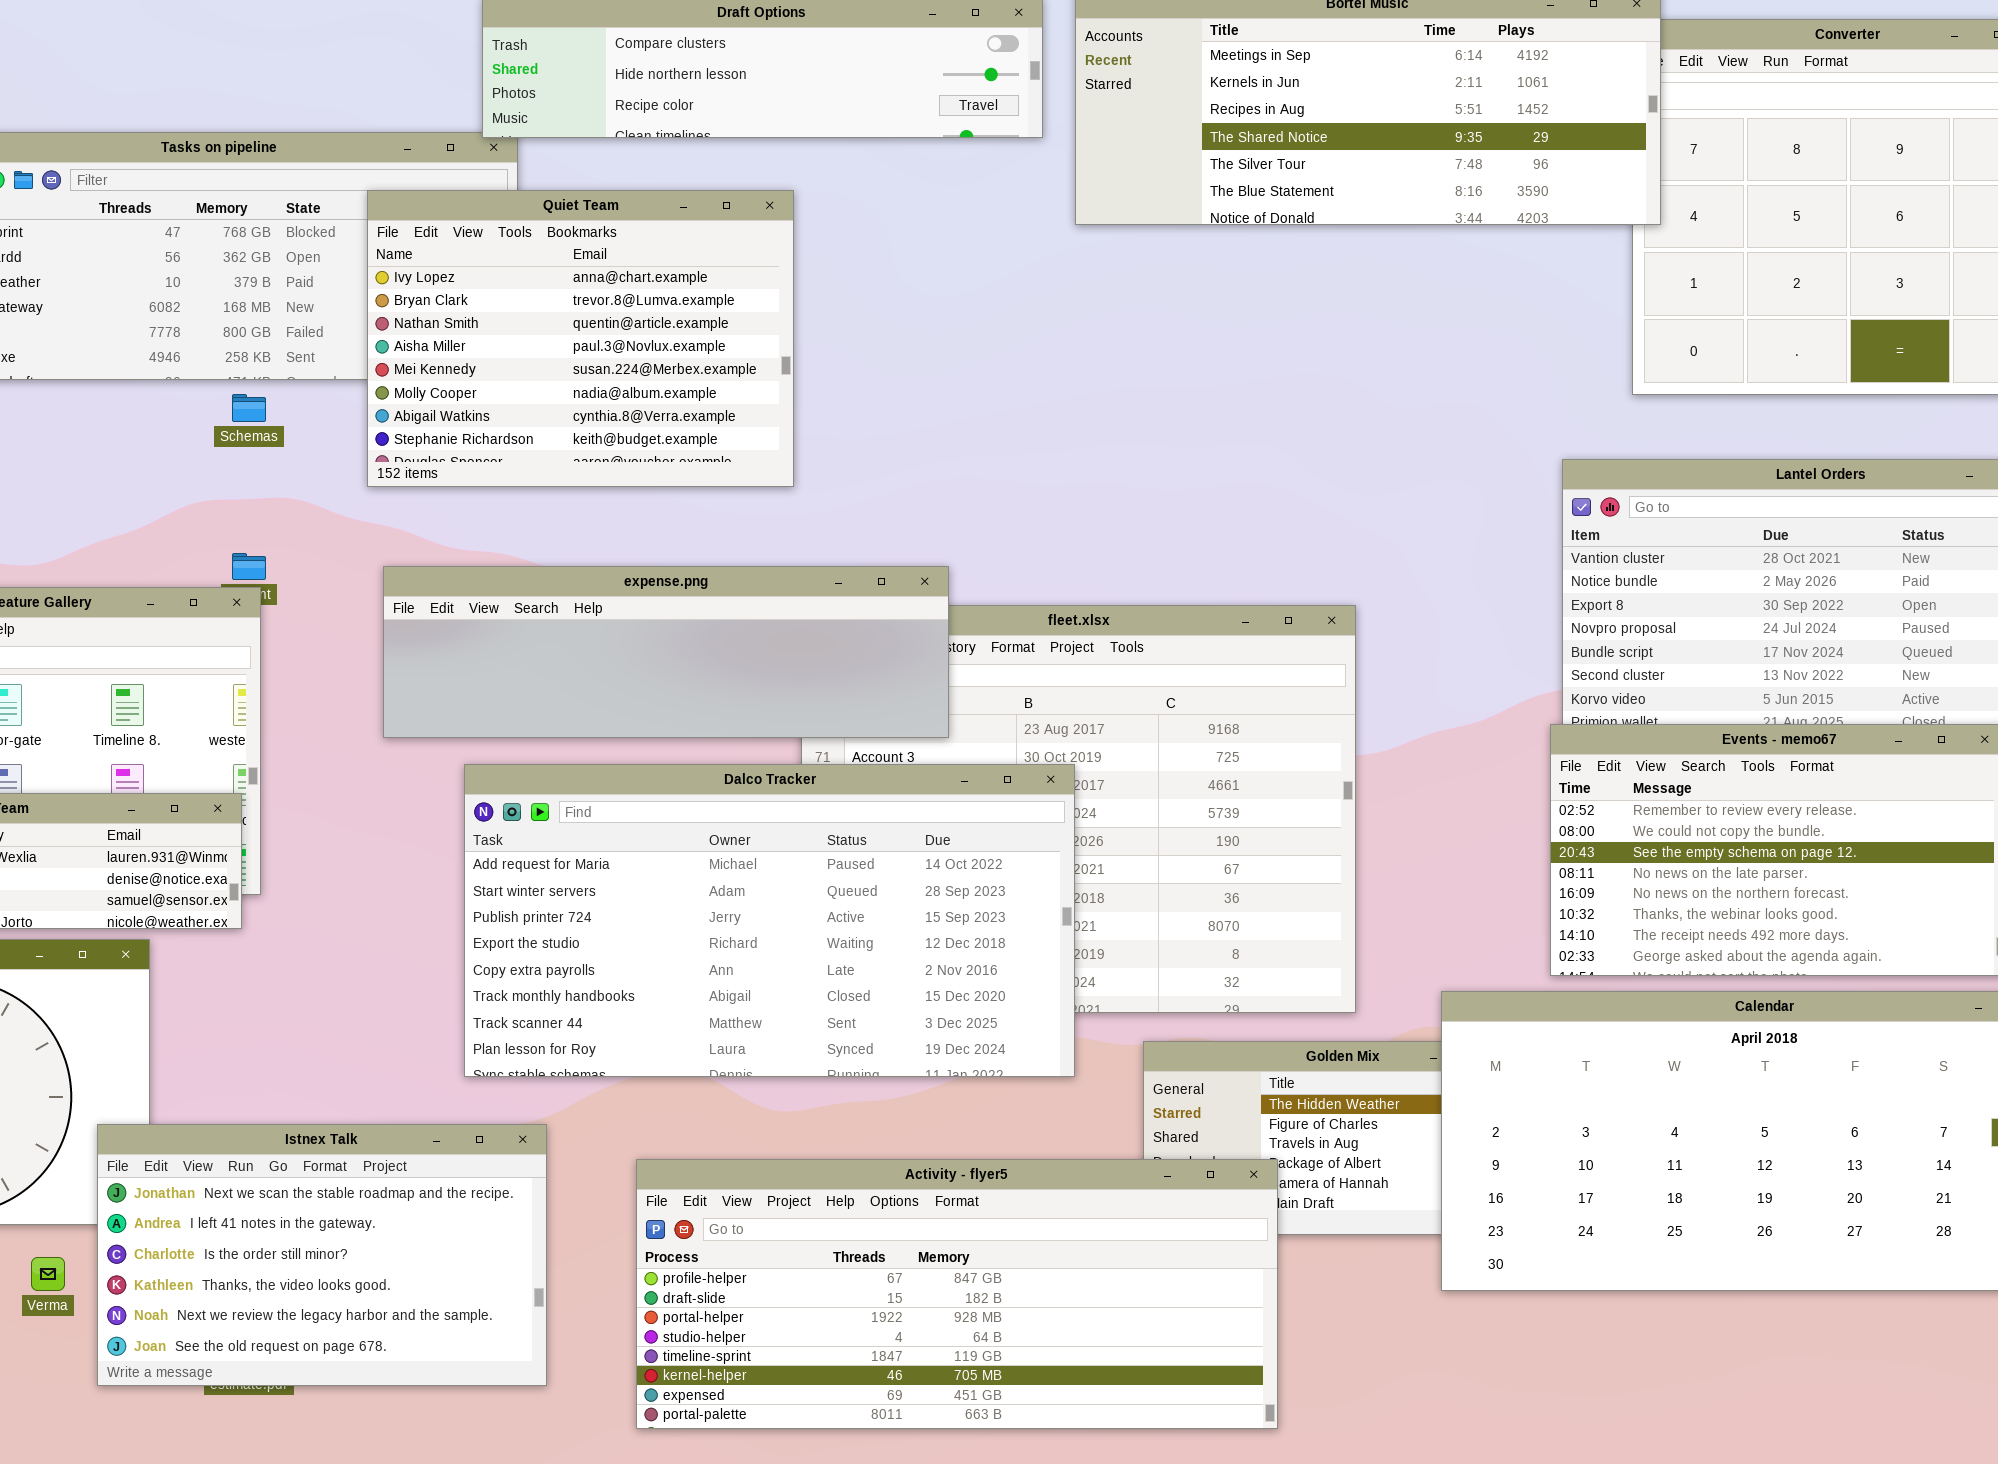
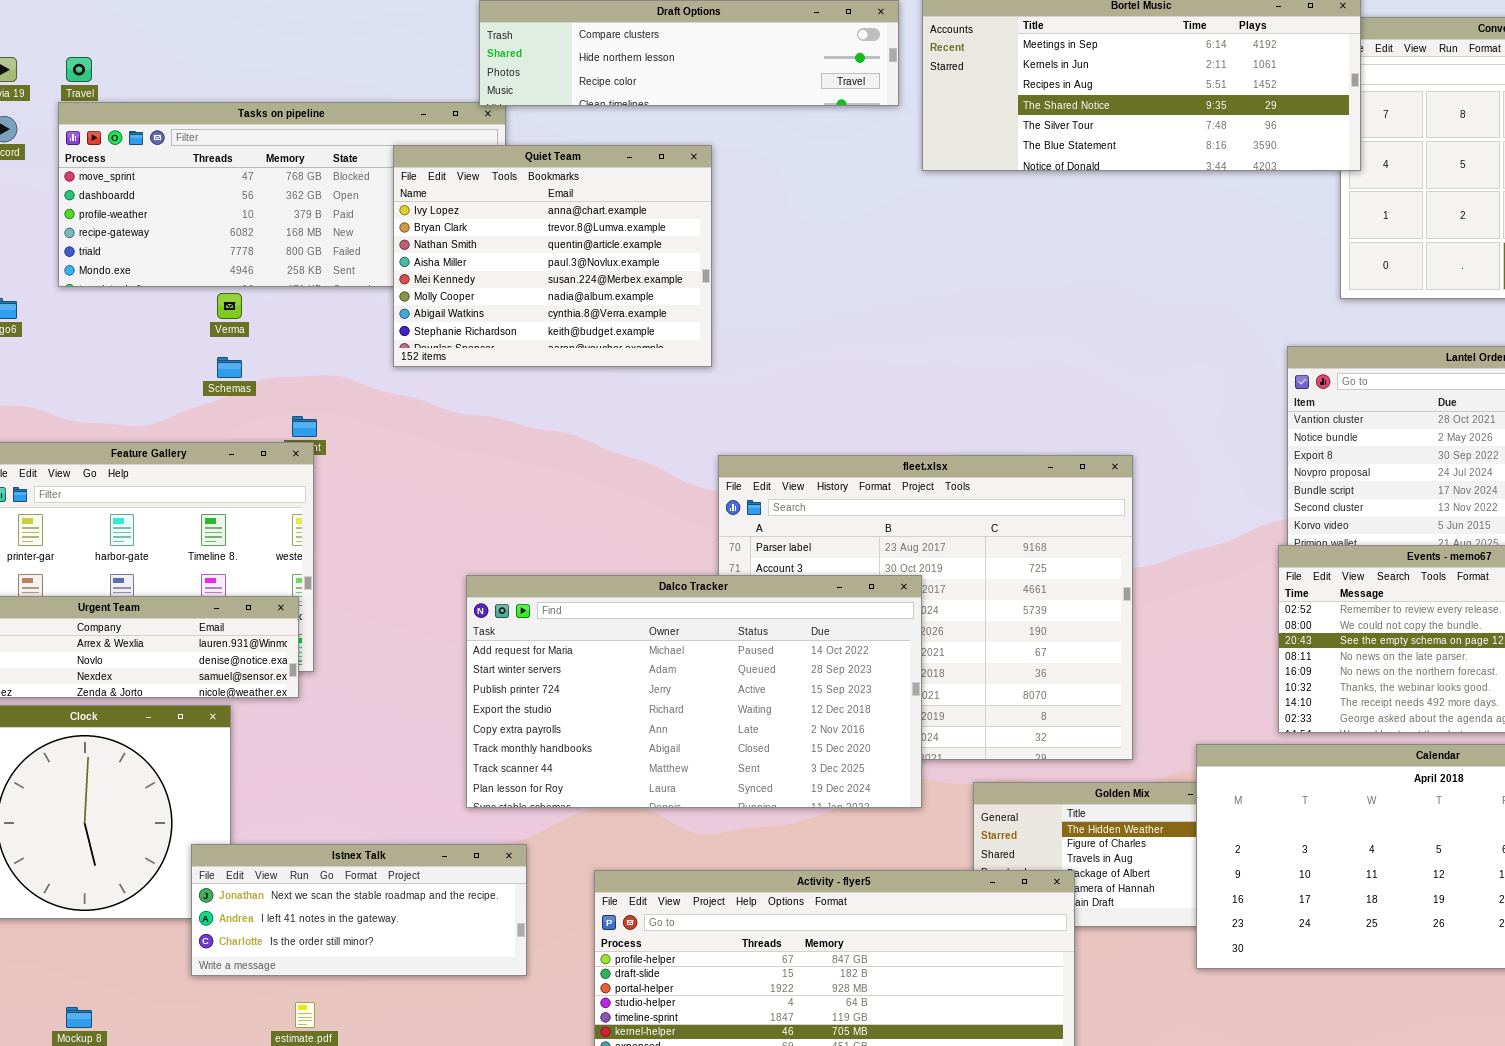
Schemas: [232,394,266,422] -> [217,357,242,378], moved
expense.png: [383,566,949,738] -> none, closed
Istnex Talk: [97,1124,547,1386] -> [191,844,527,976], resized
Verma: [31,1257,65,1291] -> [217,293,242,319], moved

